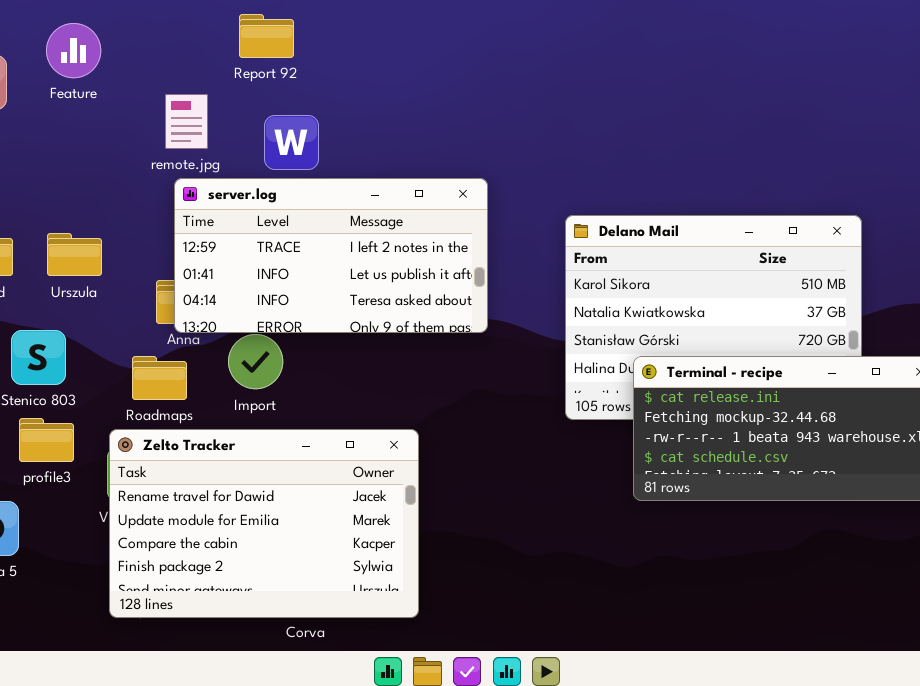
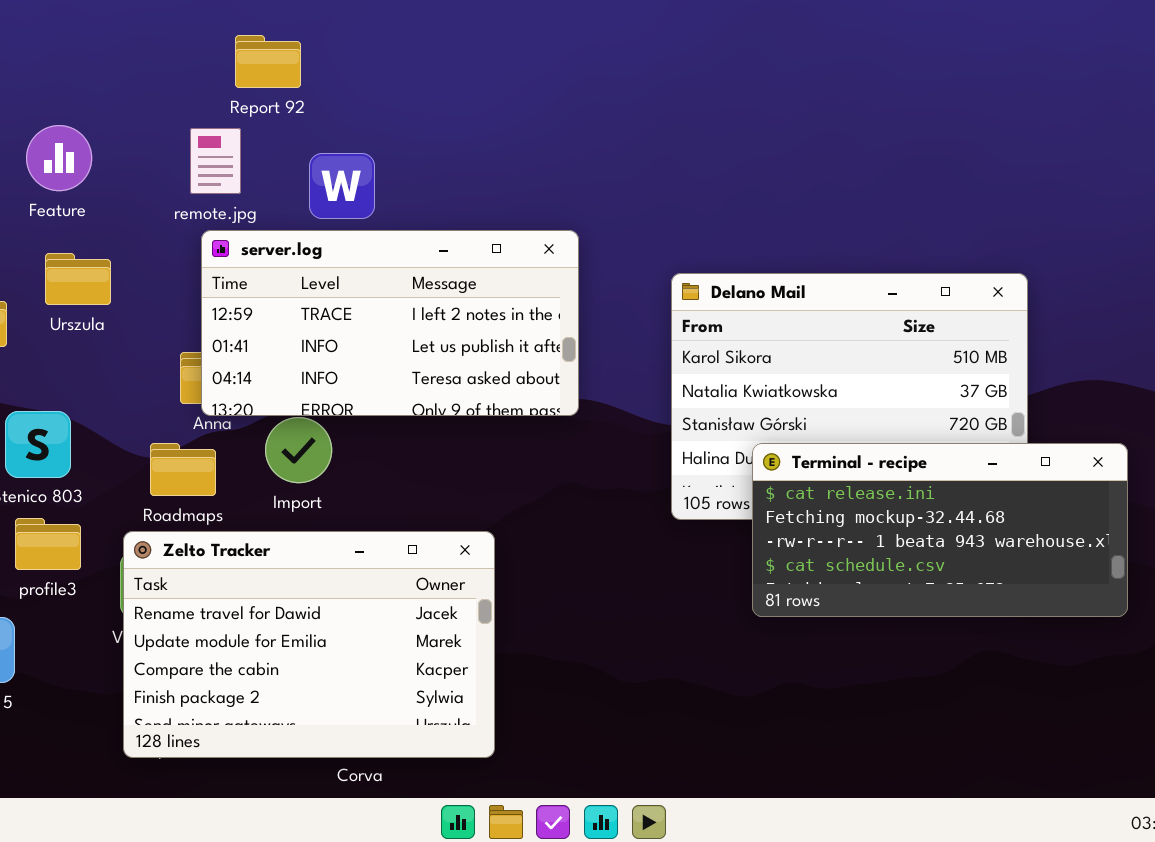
Report 92: [239,14,294,58] -> [235,35,301,88], moved
Feature: [46,23,101,78] -> [26,125,92,191], moved
Urszula: [47,233,102,276] -> [45,253,111,305], moved

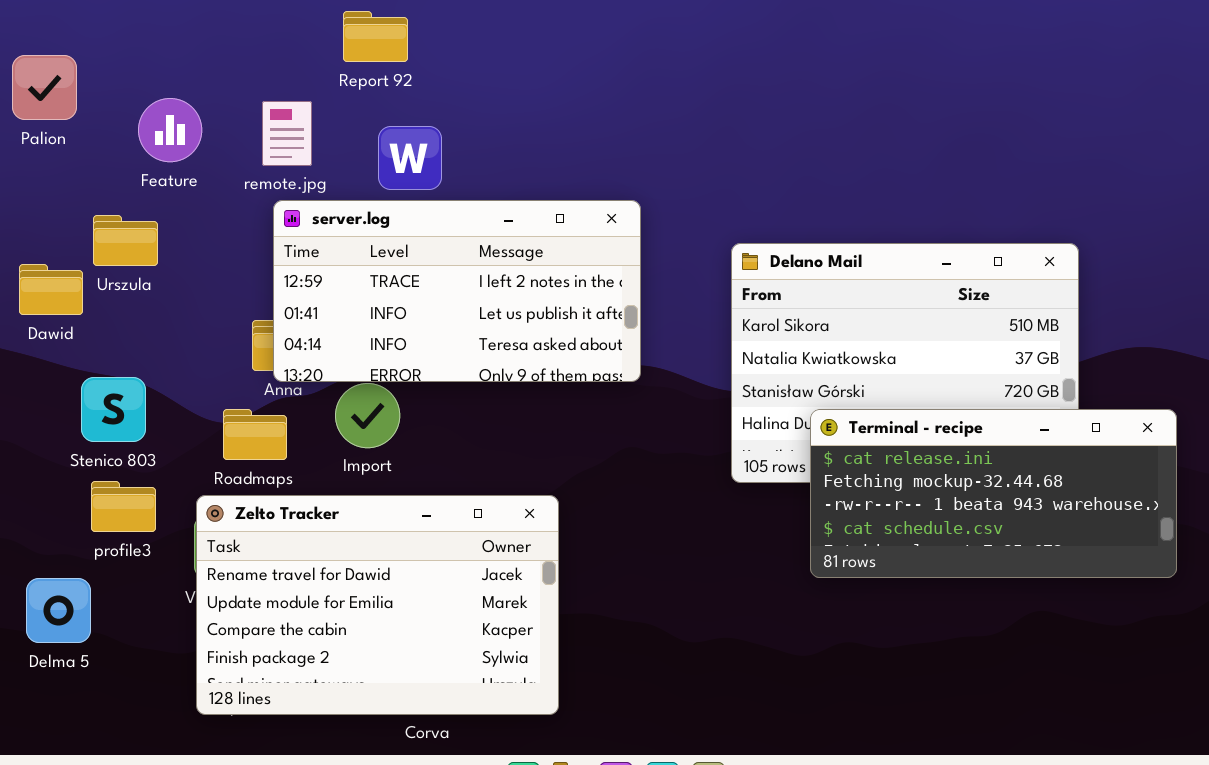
Report 92: [235,35,301,88] -> [343,11,408,62], moved
Feature: [26,125,92,191] -> [138,98,202,162], moved
Urszula: [45,253,111,305] -> [93,215,158,266], moved

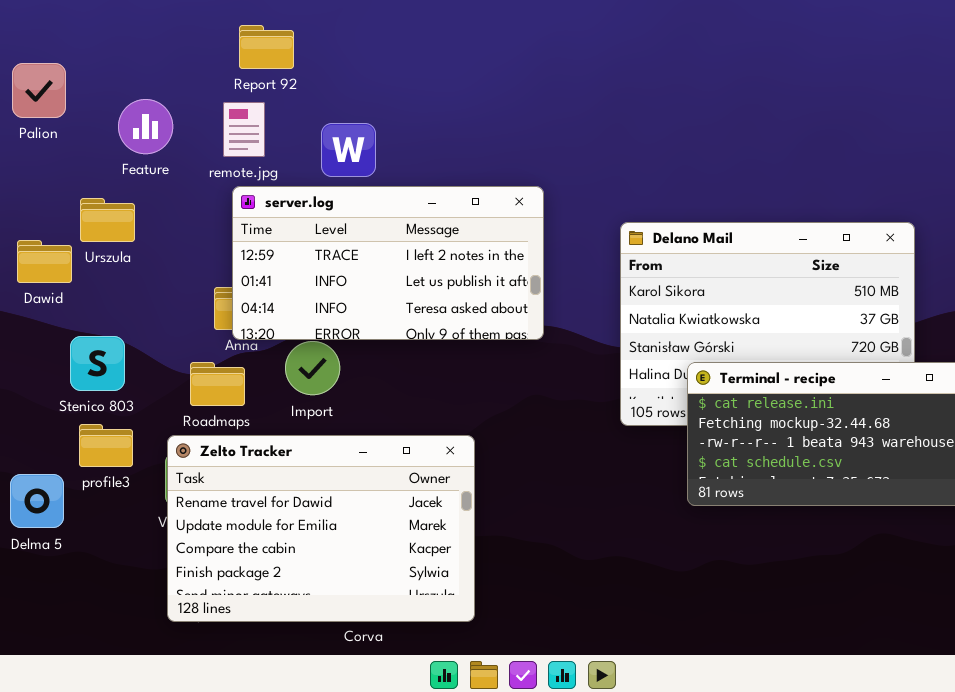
Report 92: [343,11,408,62] -> [239,25,294,69], moved
Delma 5: [26,578,91,643] -> [10,474,64,528], moved

